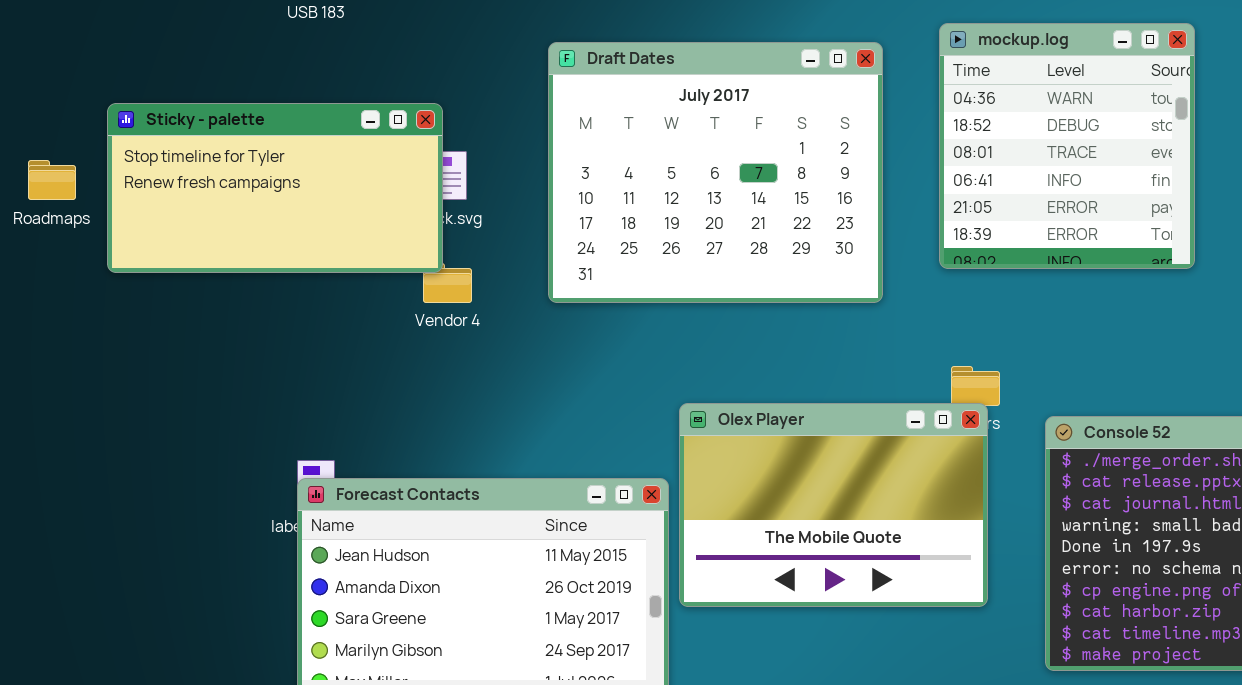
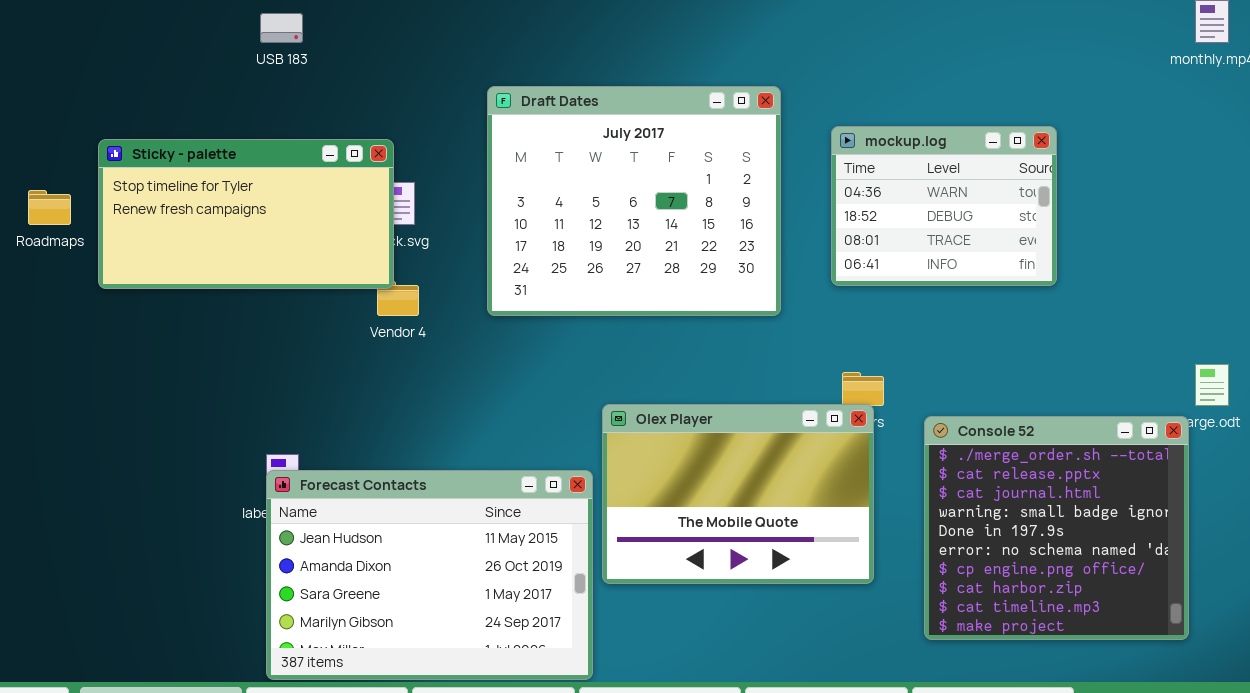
mockup.log: [939,23,1195,269] -> [831,126,1057,286], resized

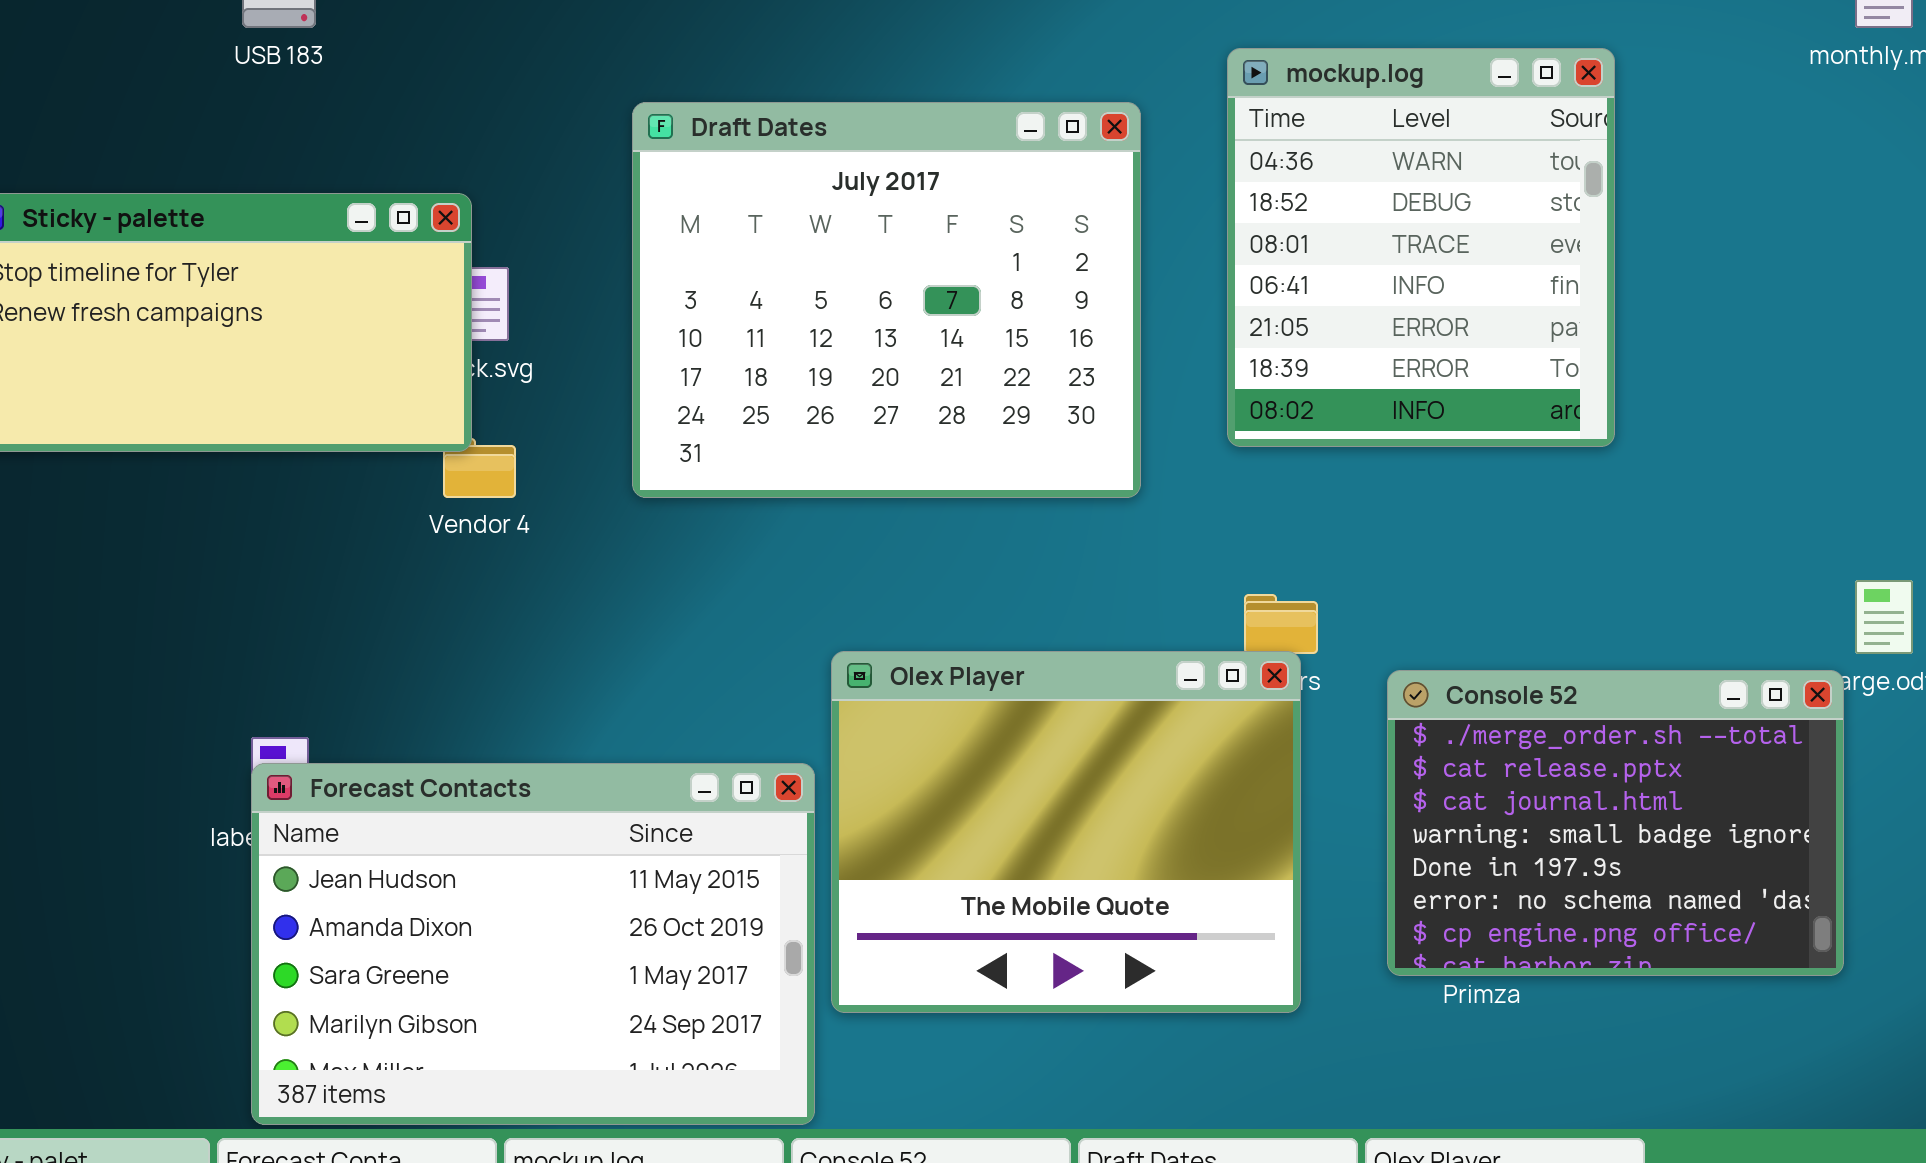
mockup.log: [831,126,1057,286] -> [1227,48,1615,447], resized
Olex Player: [602,404,874,584] -> [831,651,1301,1013], resized
Console 52: [924,416,1189,640] -> [1387,670,1844,976], resized

